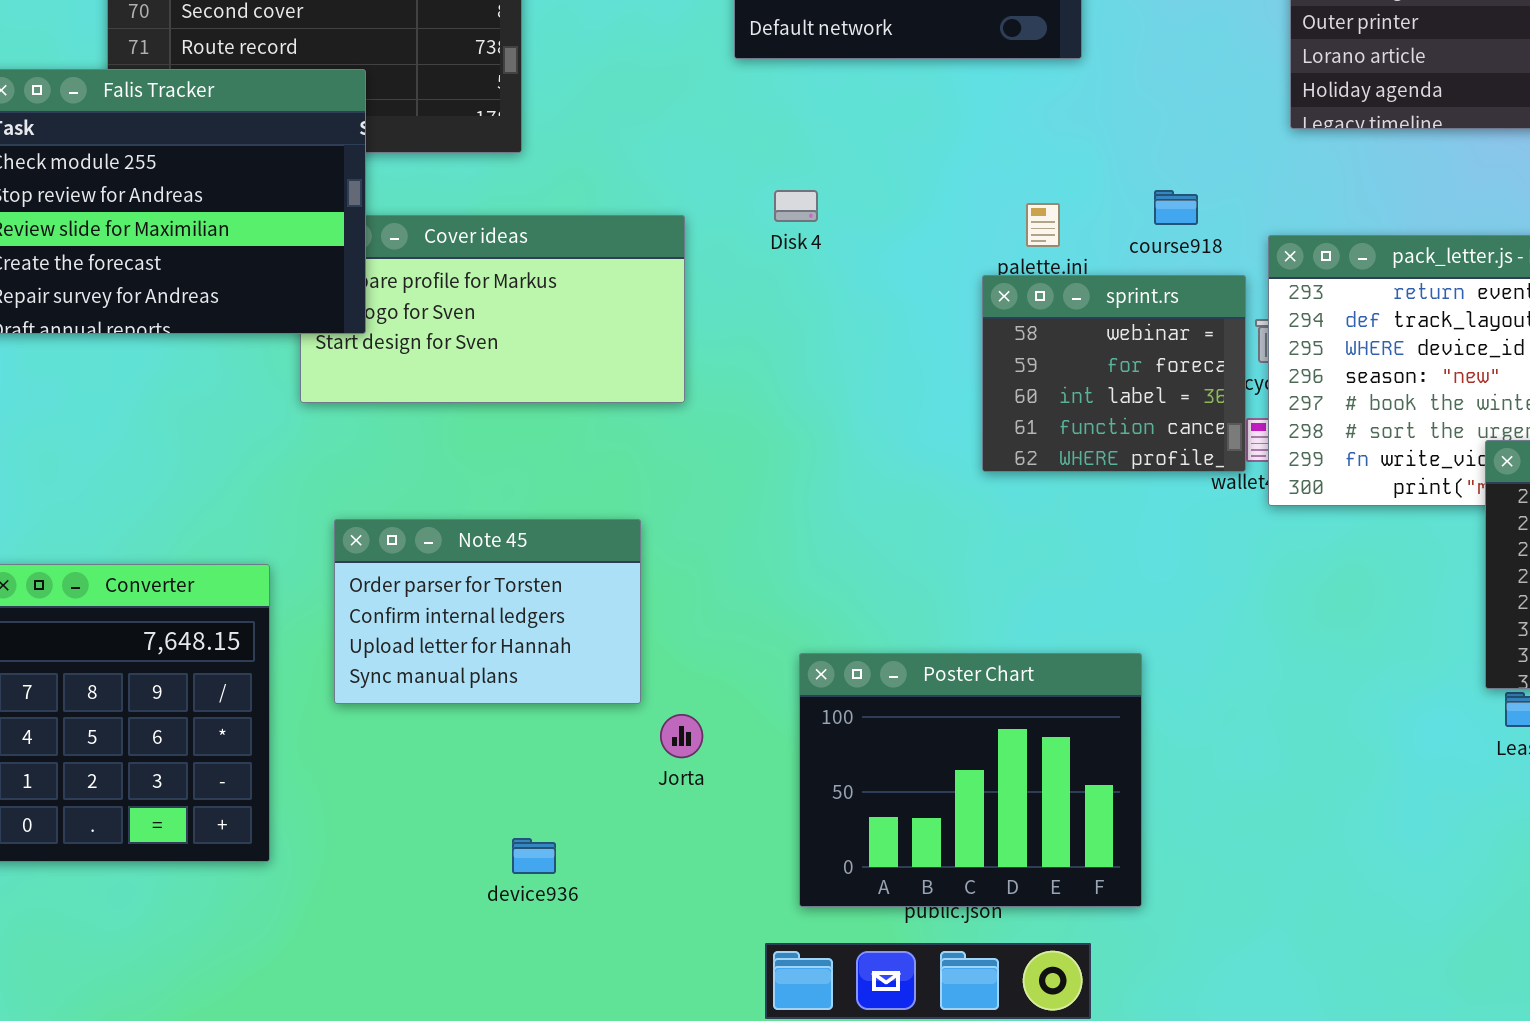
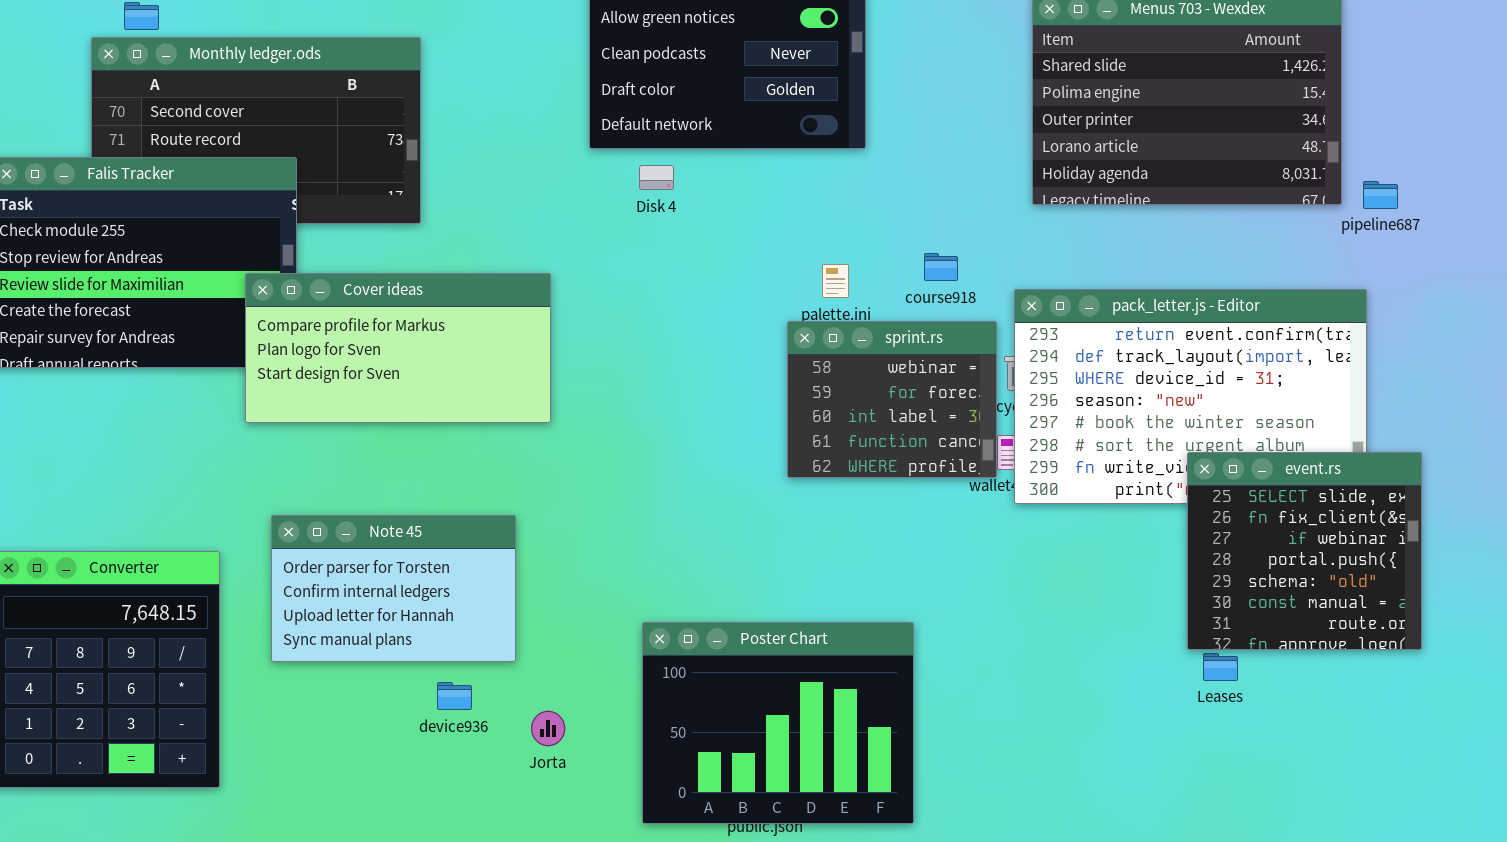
Disk 4: [774,190,818,222] -> [639,165,674,190], moved
Cover ideas: [300,215,685,403] -> [245,273,551,423], raised
Jorta: [660,714,703,758] -> [531,711,565,746], moved
device936: [512,838,556,874] -> [437,682,472,710], moved

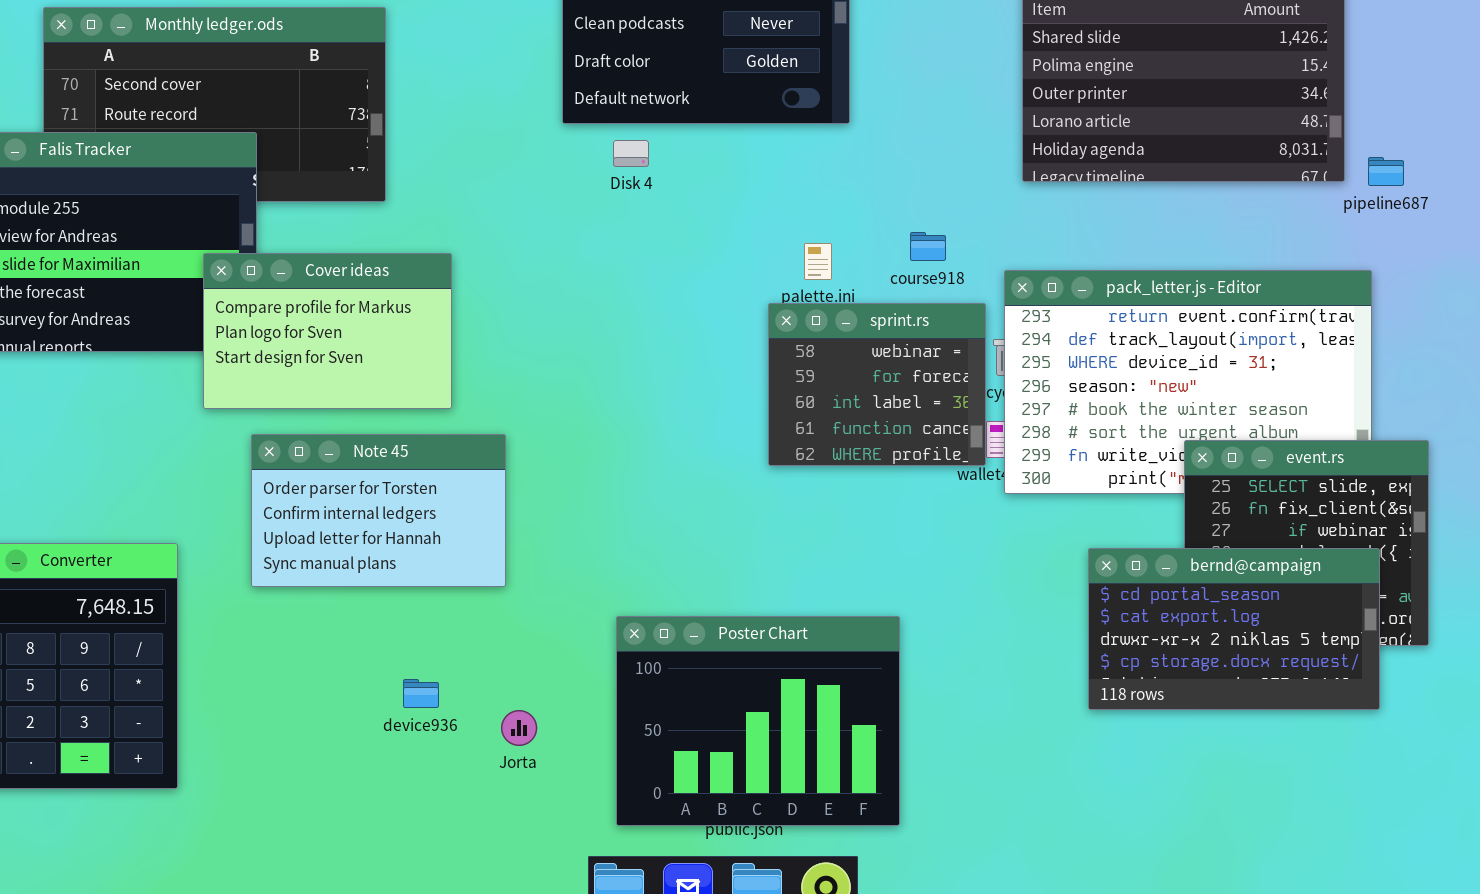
Cover ideas: [245,273,551,423] -> [203,253,452,409], resized
Note 45: [271,515,516,662] -> [251,434,506,587], moved
bernd@campaign: none -> [1088,548,1380,710], opened

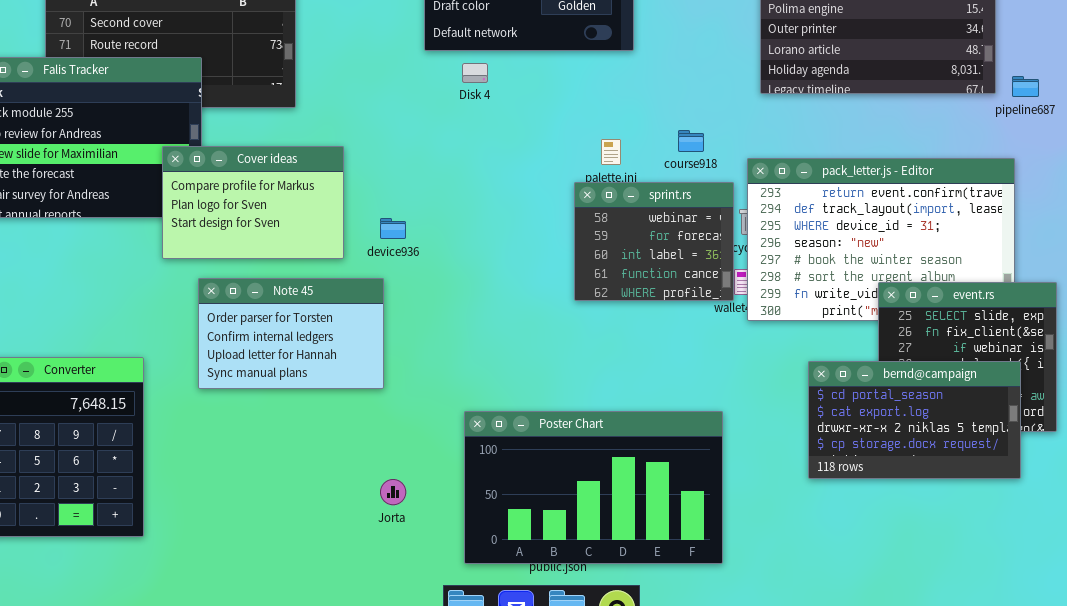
Poster Chart: [616,616,900,826] -> [464,411,723,564], resized
device936: [403,679,439,708] -> [380,218,406,239], moved

